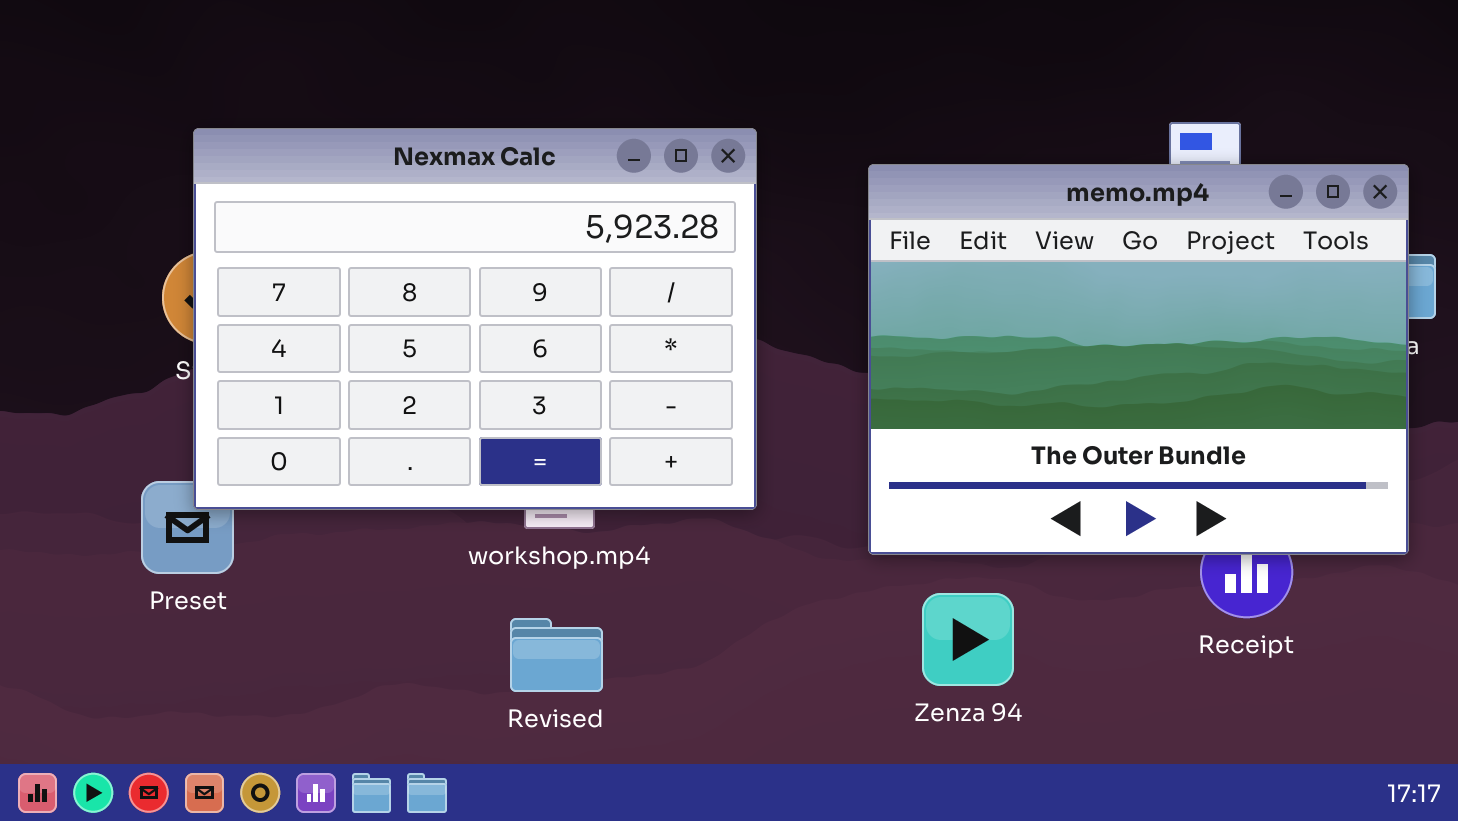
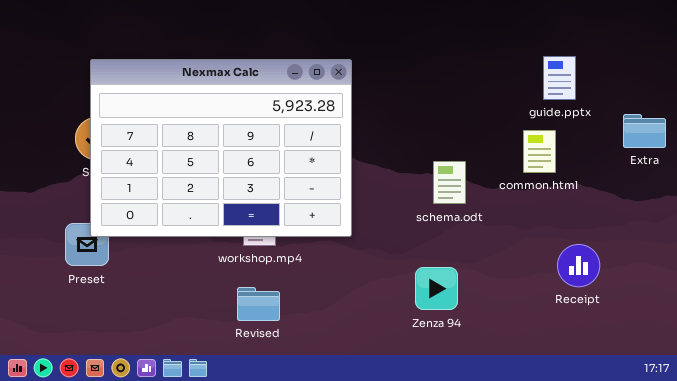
memo.mp4: [868,164,1409,555] -> none, closed
Zenza 94: [922,593,1014,686] -> [415,267,458,310], moved

